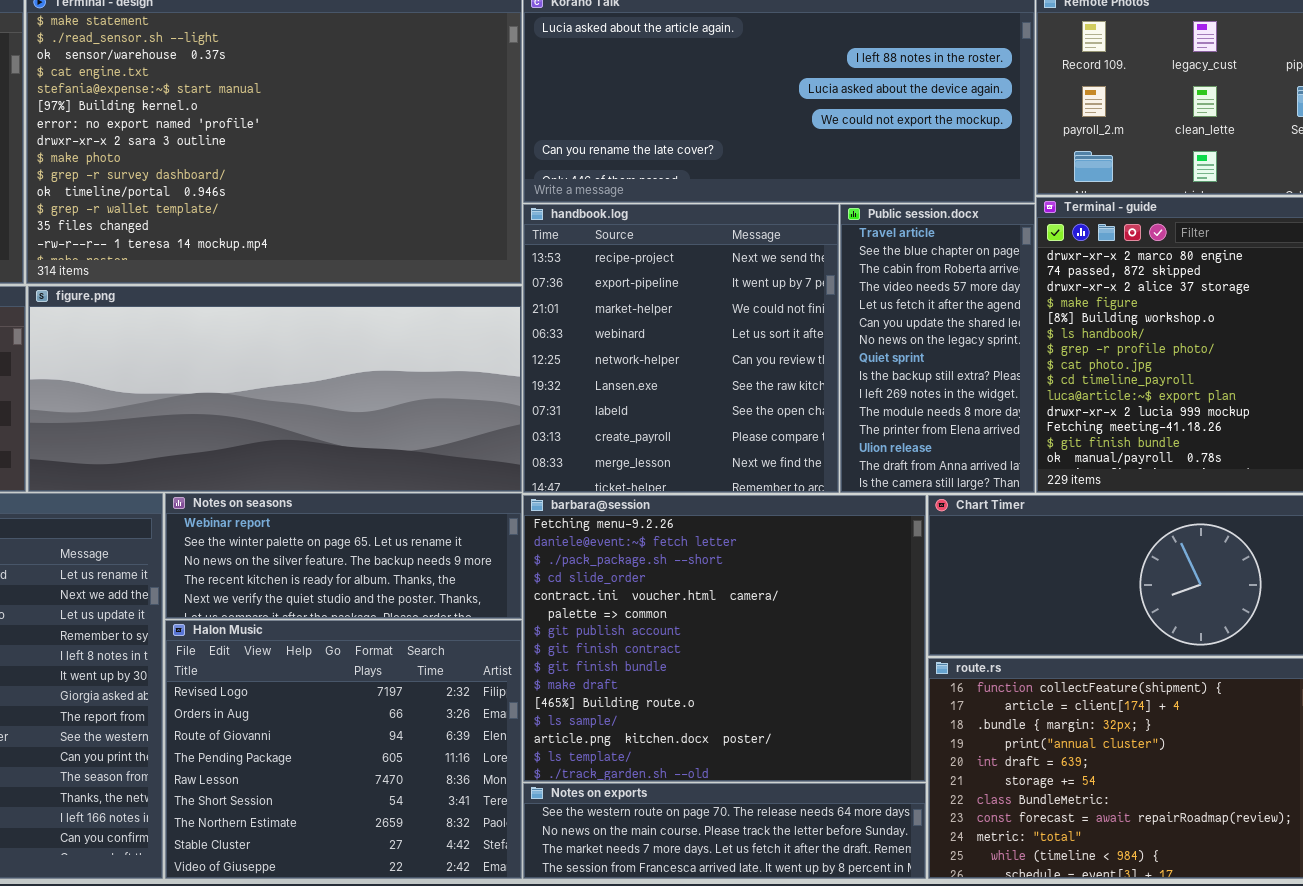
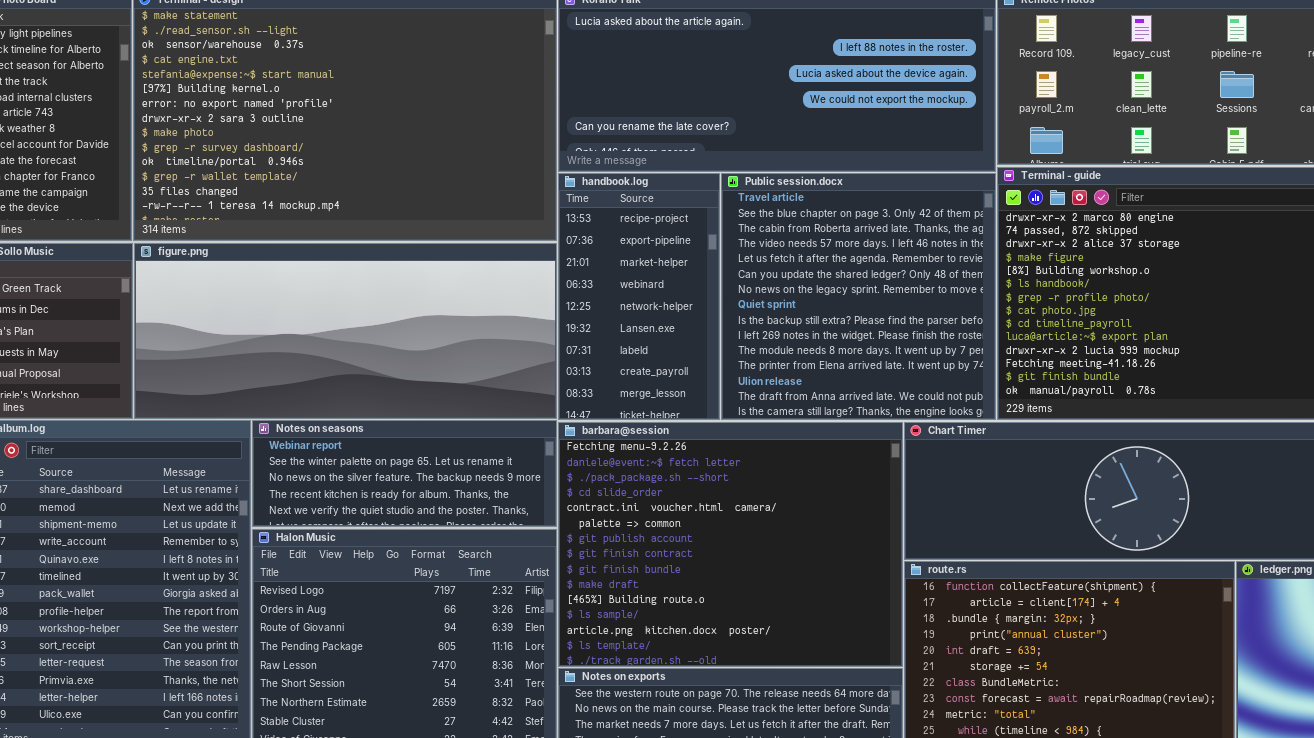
handbook.log: [523,204,839,493] -> [558,173,720,420], resized
Public session.docx: [840,204,1035,493] -> [721,173,996,420], resized

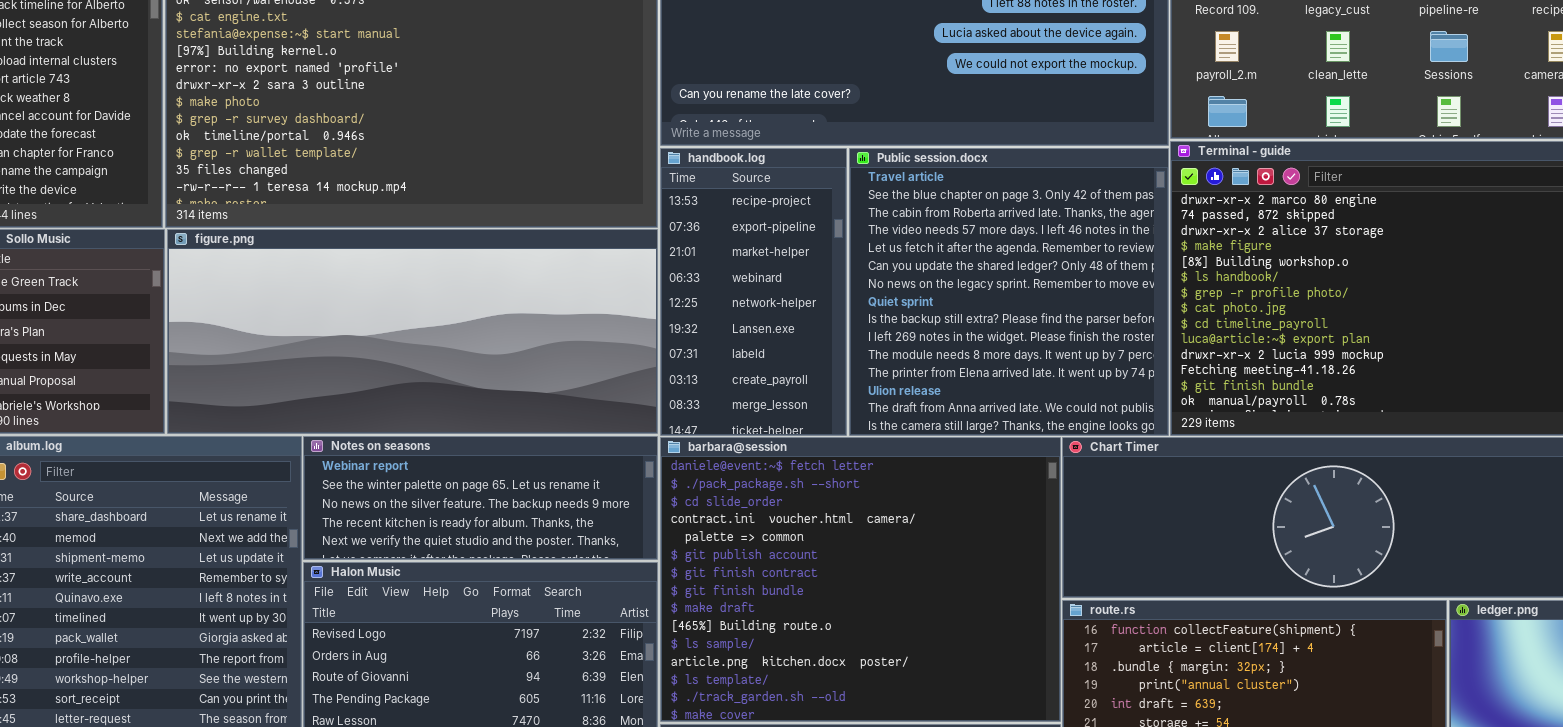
barbara@session: [558,422,903,667] -> [660,437,1061,722], scrolled down 1 row

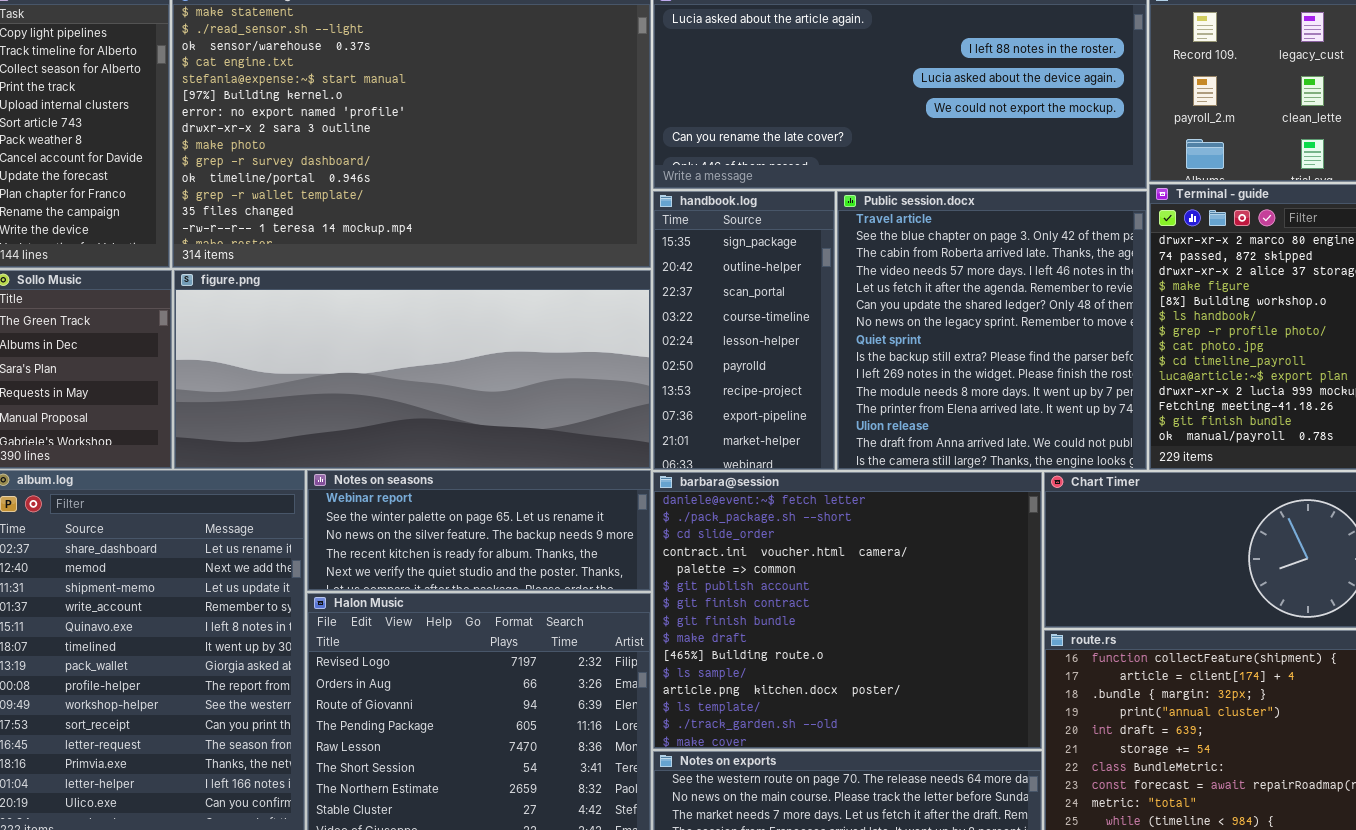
handbook.log: [660,148,847,436] -> [653,191,835,470], scrolled up 6 rows

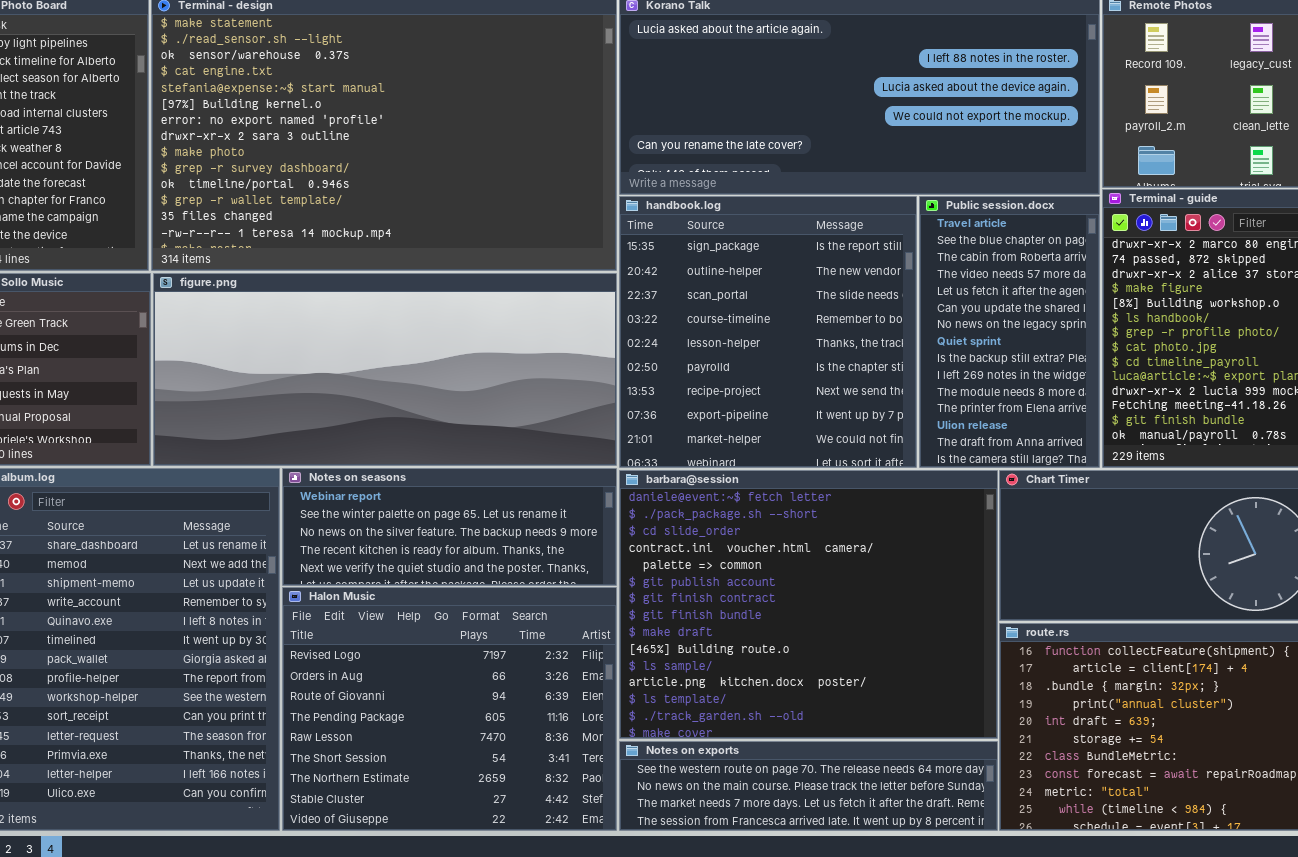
handbook.log: [653,191,835,470] -> [619,196,917,468], resized
Public session.docx: [837,191,1147,470] -> [919,196,1100,468], resized

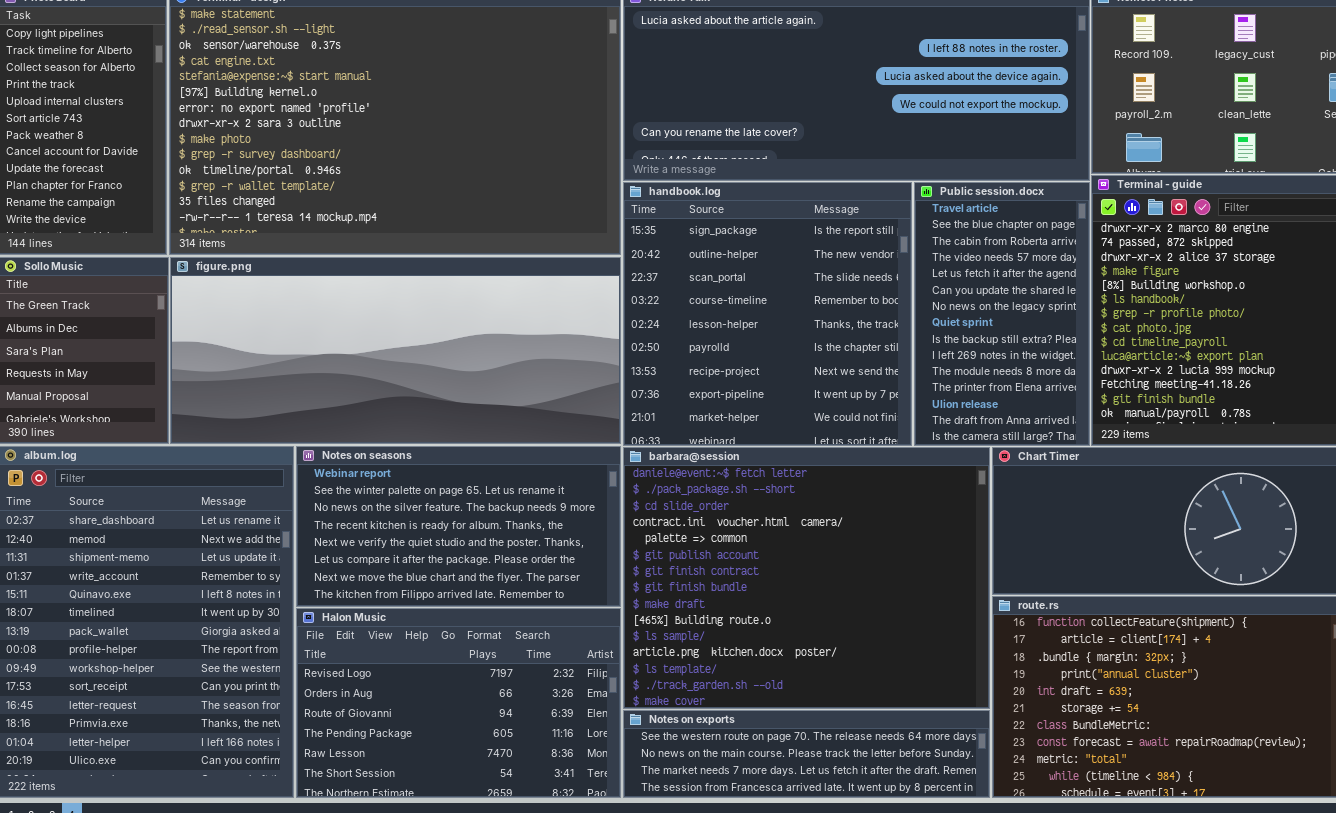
Notes on seasons: [282,468,617,586] -> [296,446,621,607], resized
Halon Music: [282,587,617,831] -> [296,608,621,798], resized

